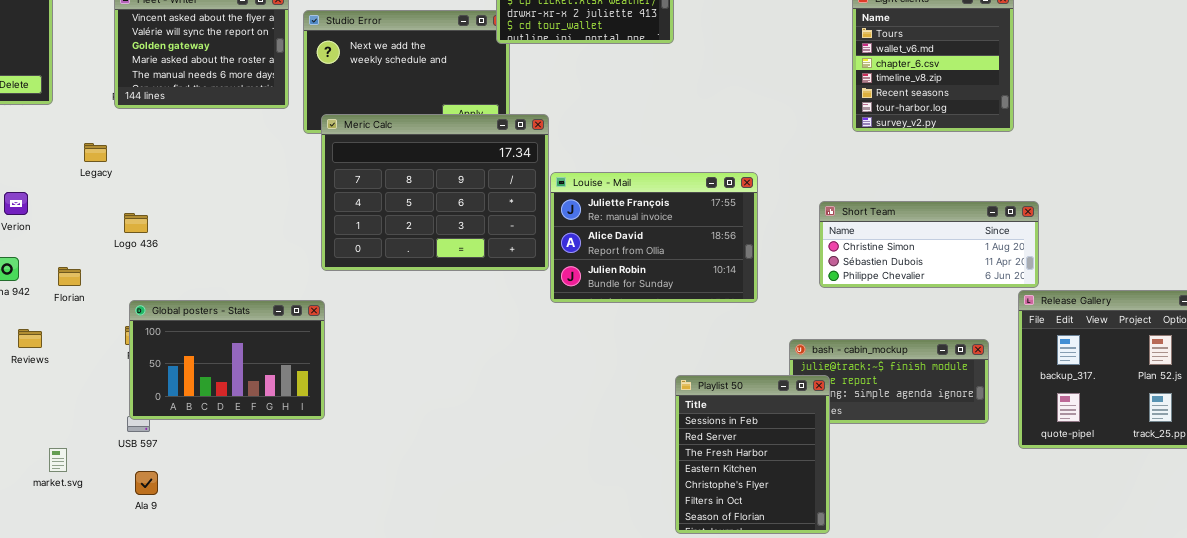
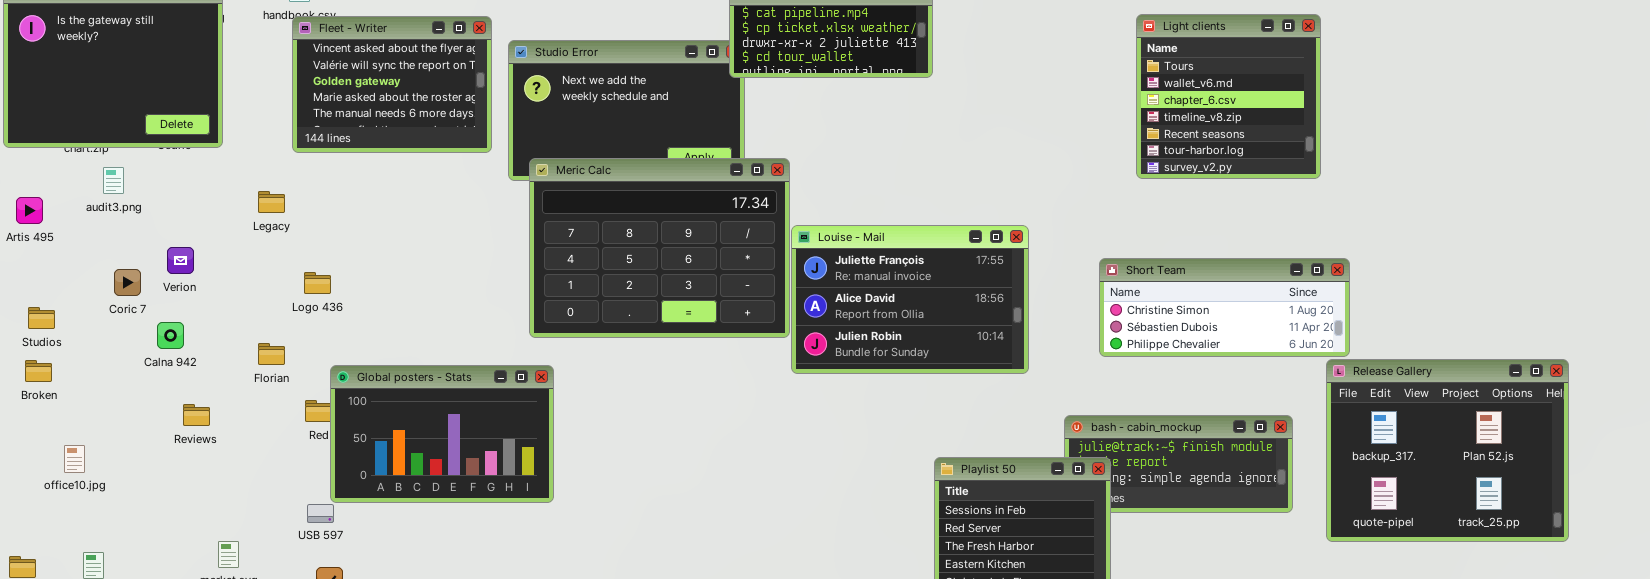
Florian: [58,267,81,286] -> [258,343,285,365], moved
Global posters - Stats: [129,300,325,420] -> [330,365,554,503], moved

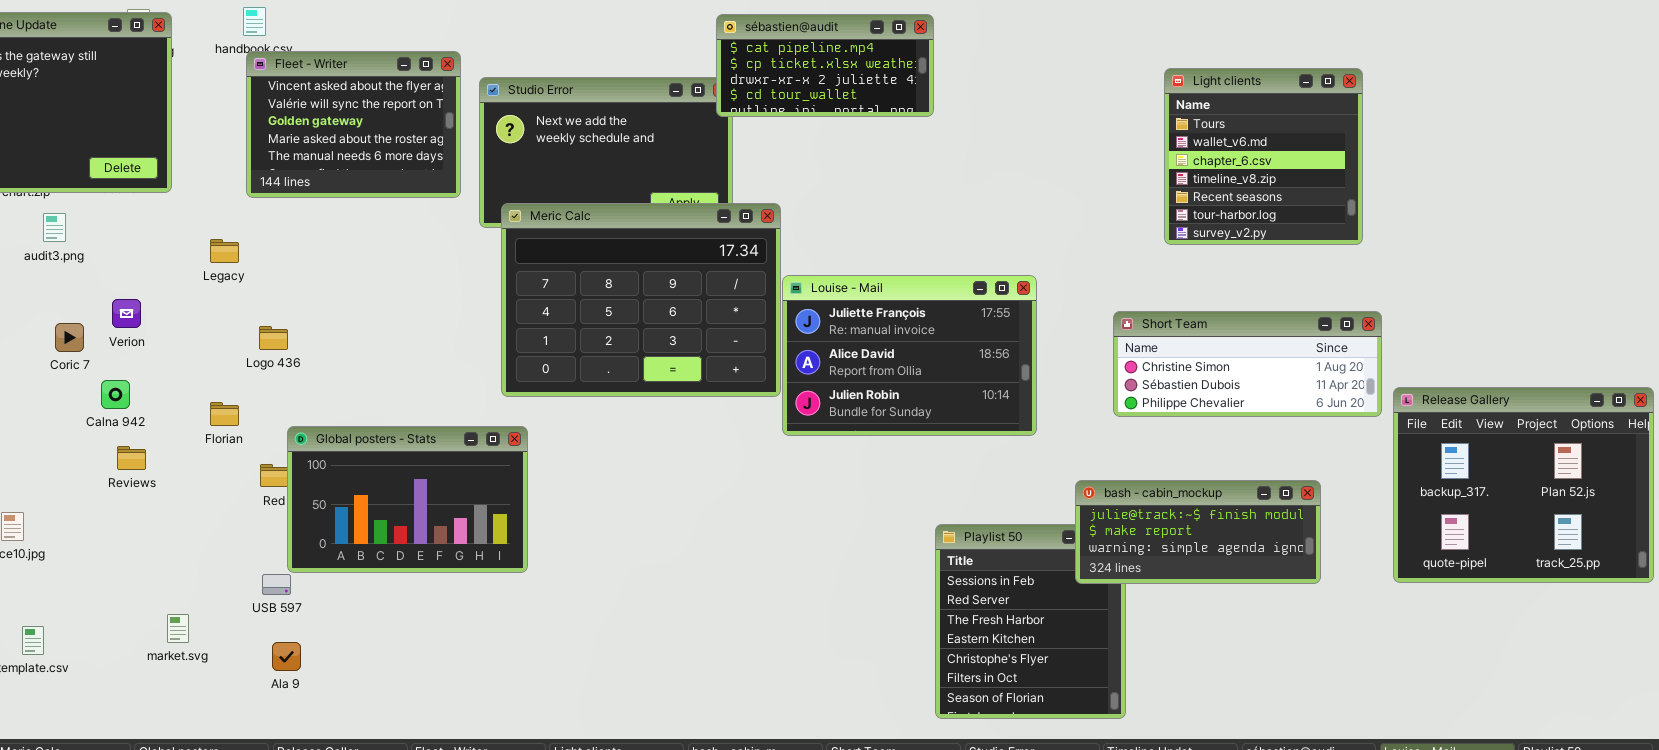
Light clients: [1136,14,1321,179] -> [1164,68,1363,245], moved
Release Gallery: [1326,359,1569,542] -> [1393,387,1654,583], moved
Reviews: [183,404,210,426] -> [117,446,146,470], moved
bash - cabin_mockup: [1064,415,1293,513] -> [1075,480,1321,584], raised

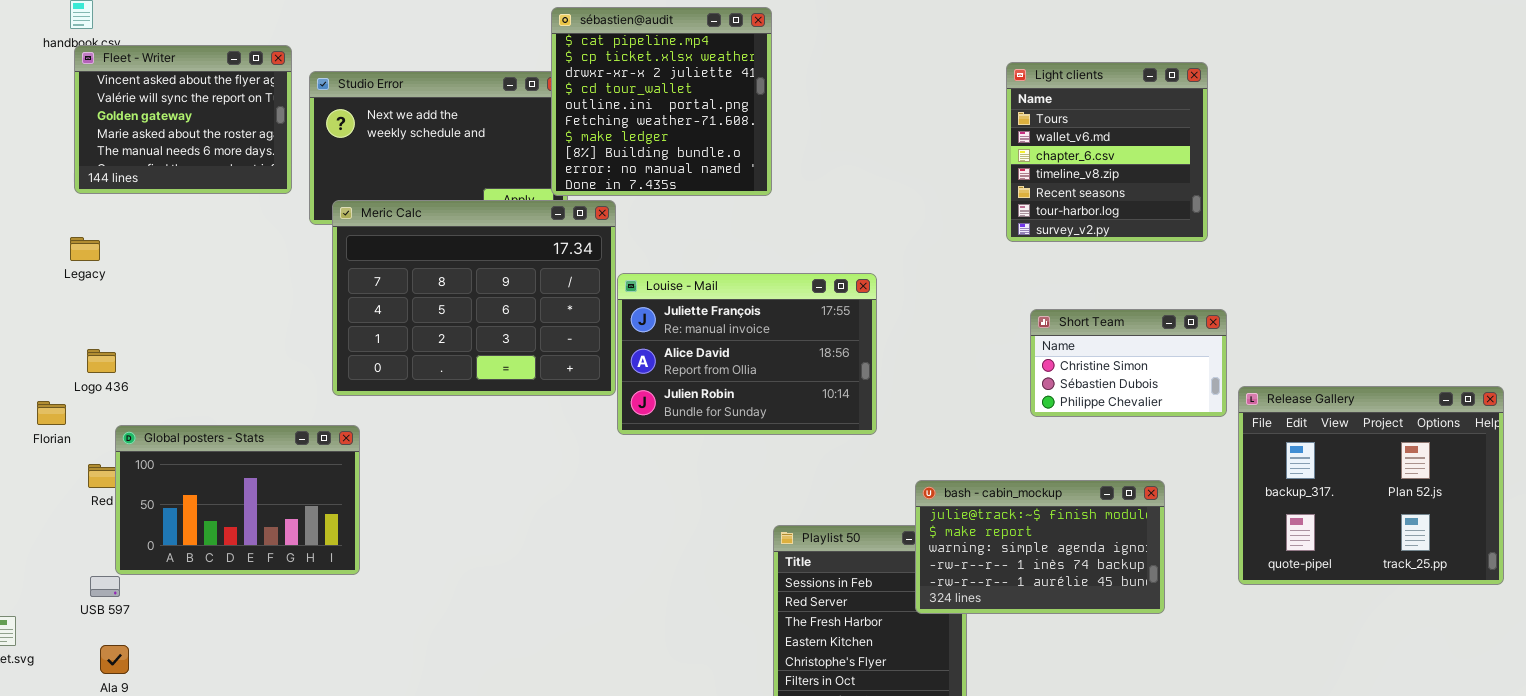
sébastien@audit: [716,14,934,117] -> [551,7,772,196], resized
Legacy: [210,239,239,263] -> [70,237,100,261], moved
Short Team: [1113,311,1382,417] -> [1030,309,1227,417], resized
Logo 436: [259,326,288,350] -> [87,349,116,373], moved
bash - cabin_mockup: [1075,480,1321,584] -> [915,480,1165,614], resized

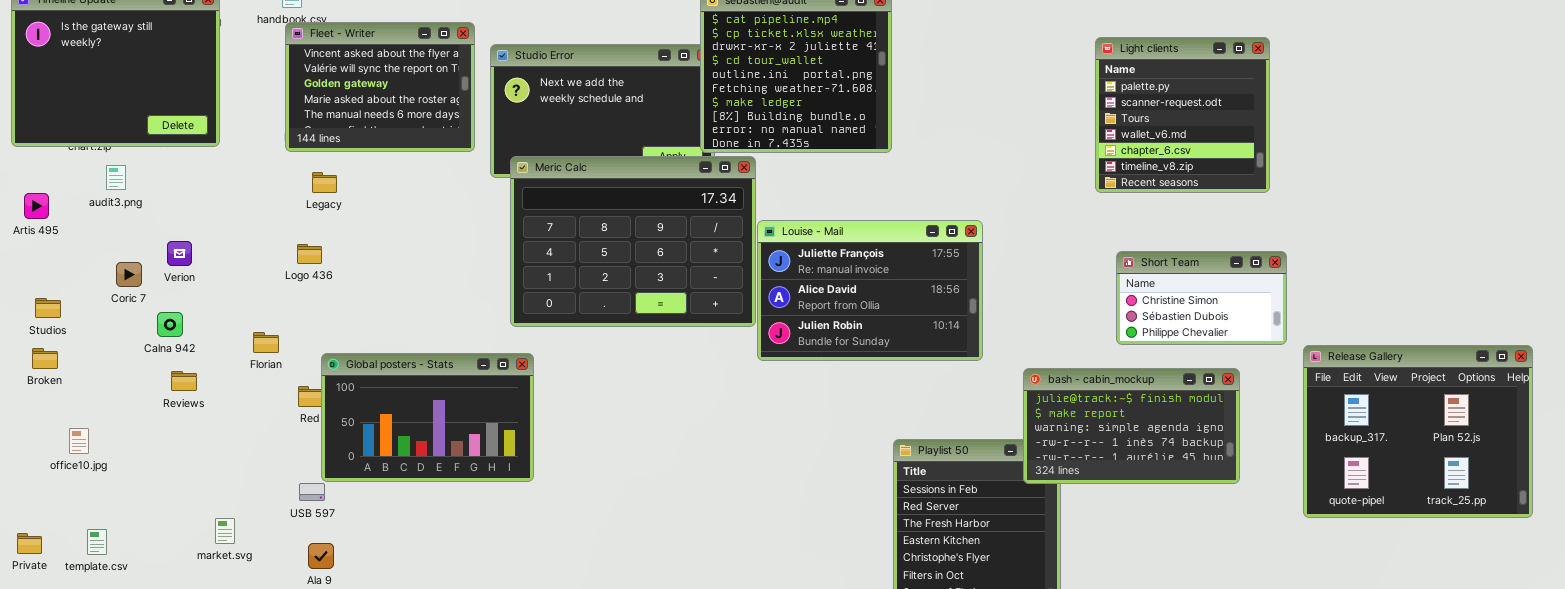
Light clients: [1006,62,1208,242] -> [1095,37,1270,193], scrolled up 2 rows
Legacy: [70,237,100,261] -> [312,172,337,193], moved
Logo 436: [87,349,116,373] -> [297,244,322,264], moved
Release Gallery: [1238,386,1504,585] -> [1303,345,1533,518], moved
bash - cabin_mockup: [915,480,1165,614] -> [1023,368,1240,484], moved

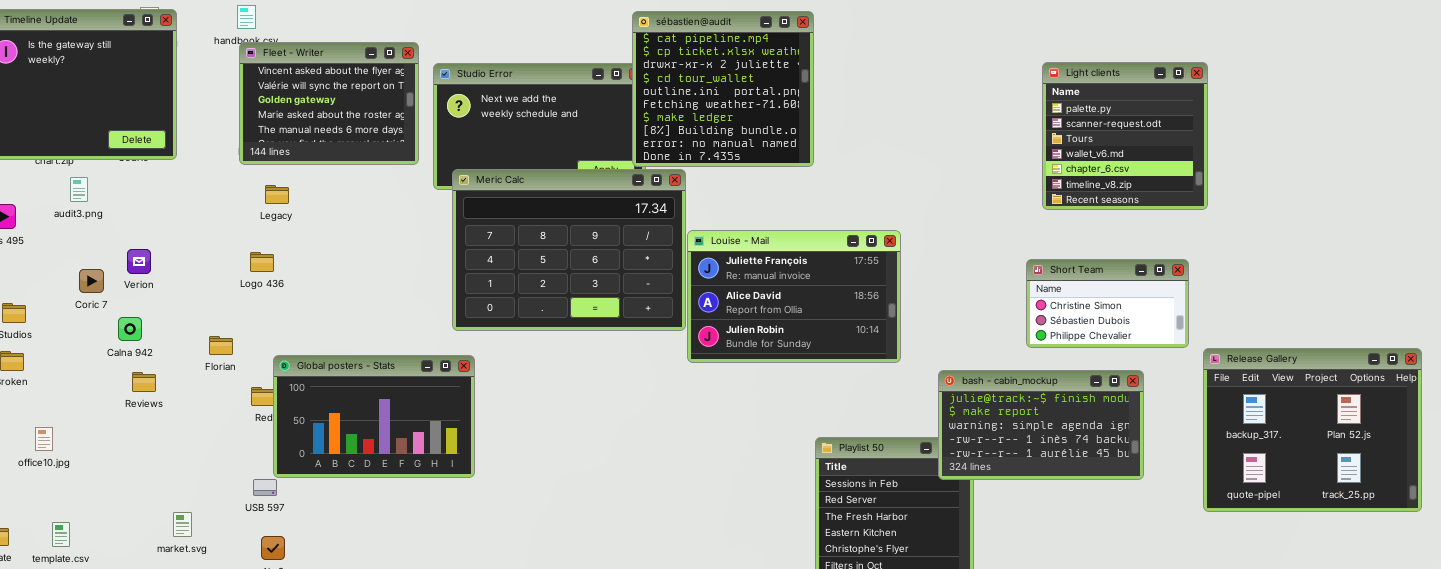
Light clients: [1095,37,1270,193] -> [1042,62,1208,210], moved

